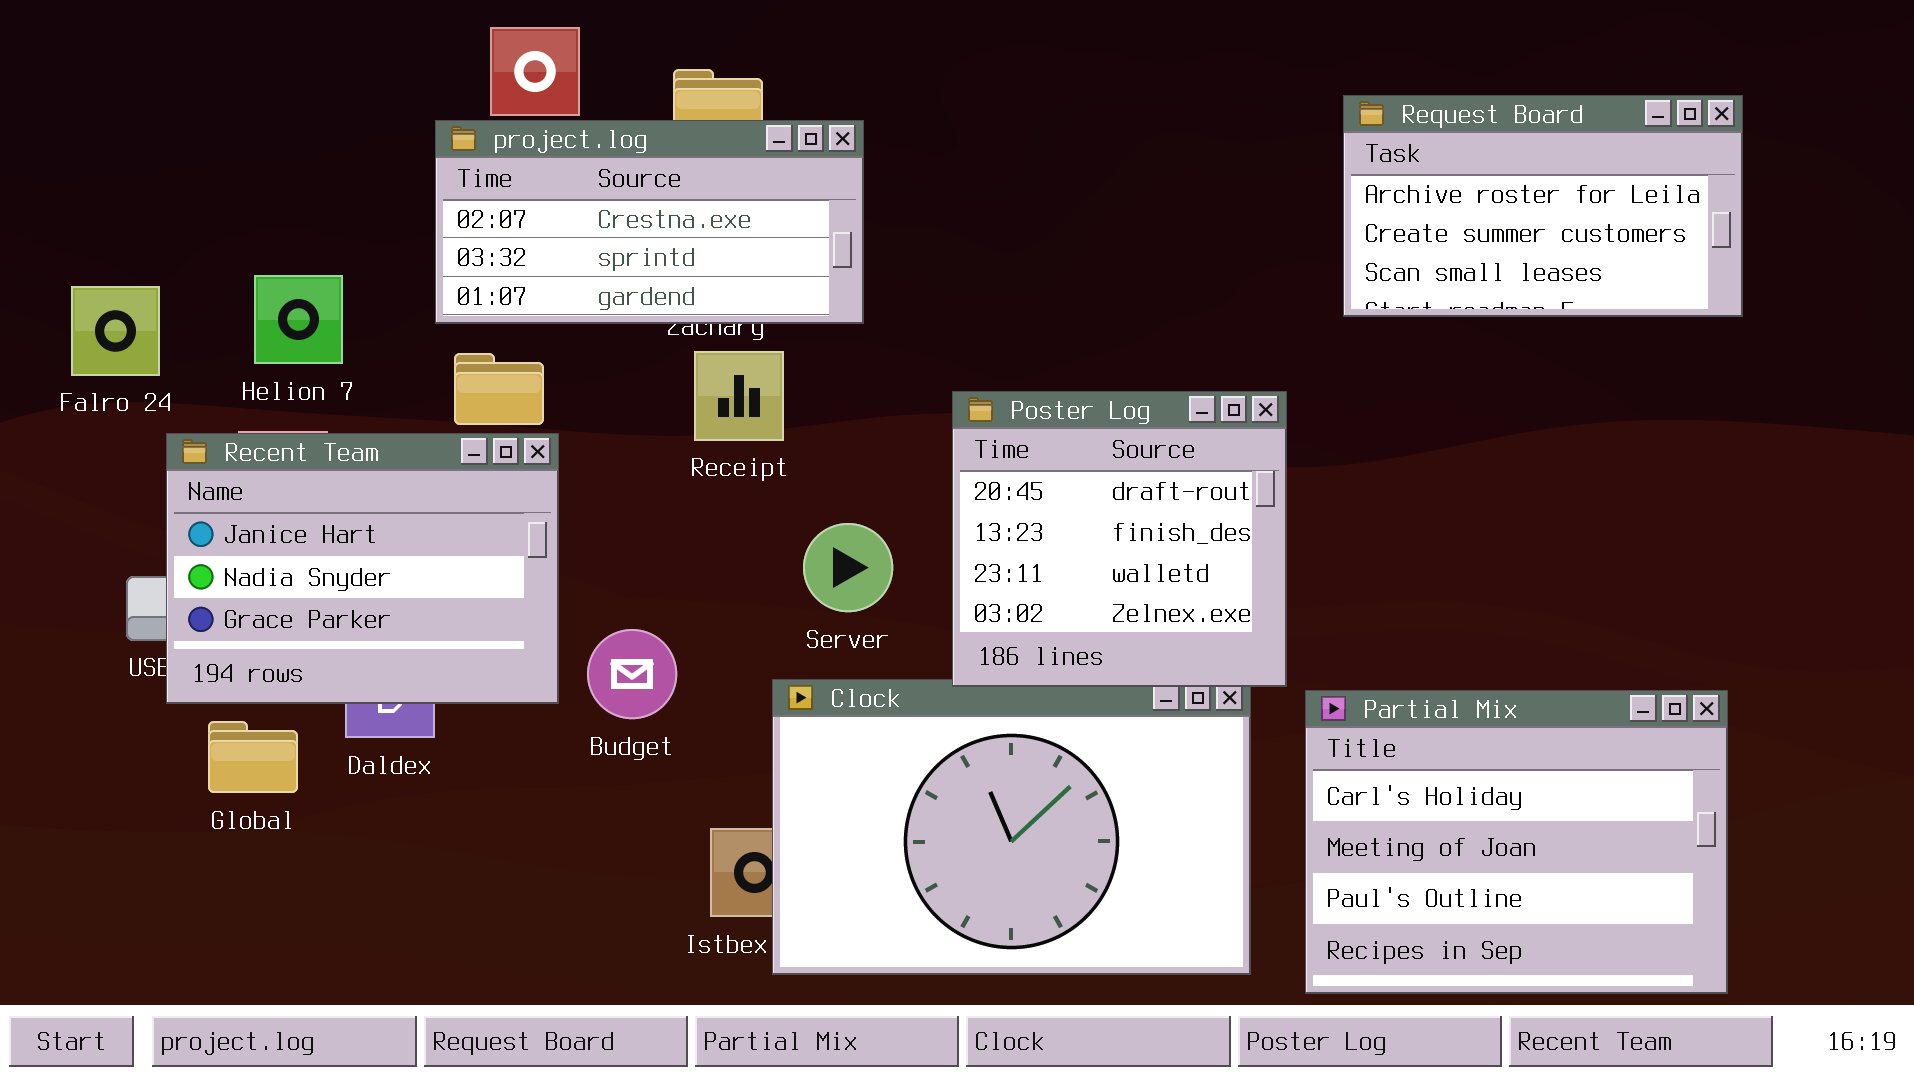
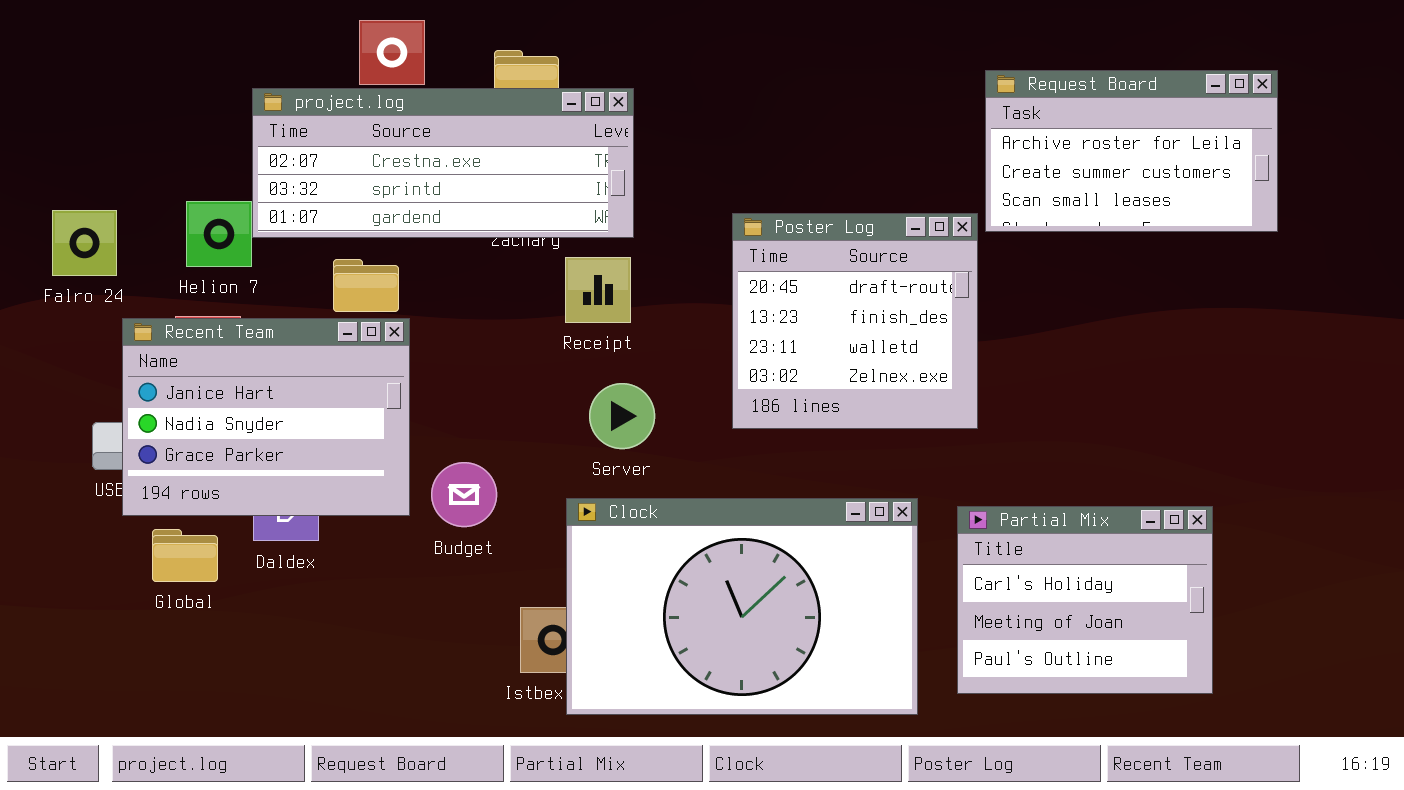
project.log: [435,120,864,324] -> [252,88,634,238], resized
Receipt: [694,351,784,441] -> [565,257,631,323], moved
Poster Log: [952,391,1287,687] -> [732,213,978,429], moved
Partial Mix: [1305,690,1728,994] -> [957,506,1213,694], resized

